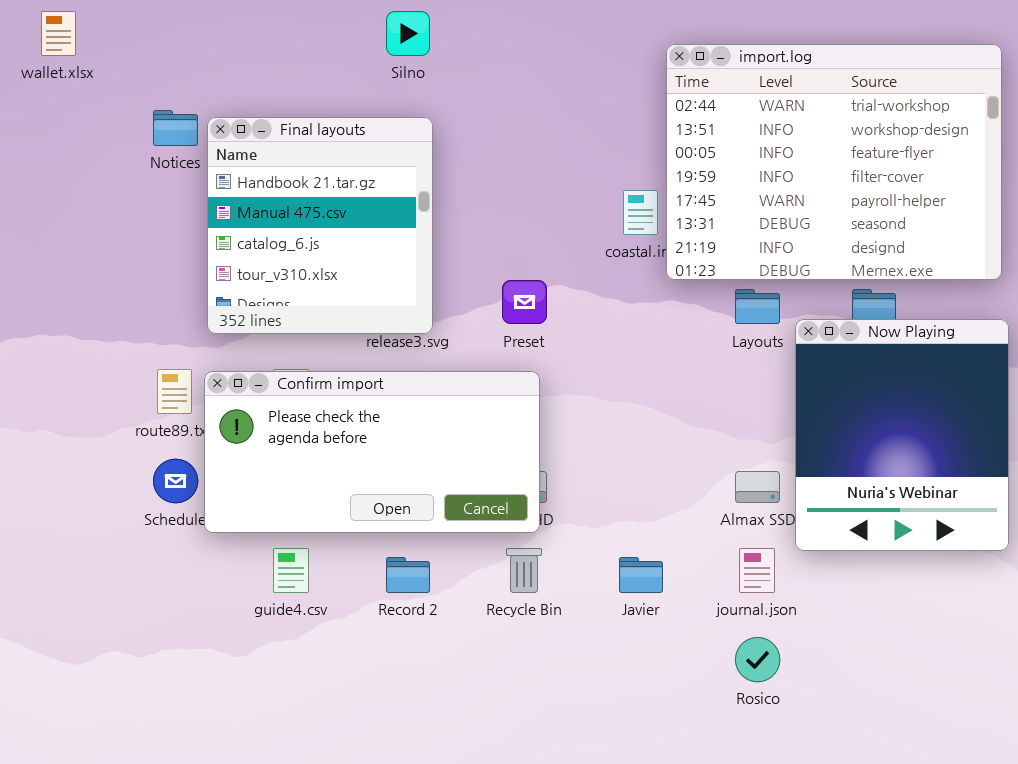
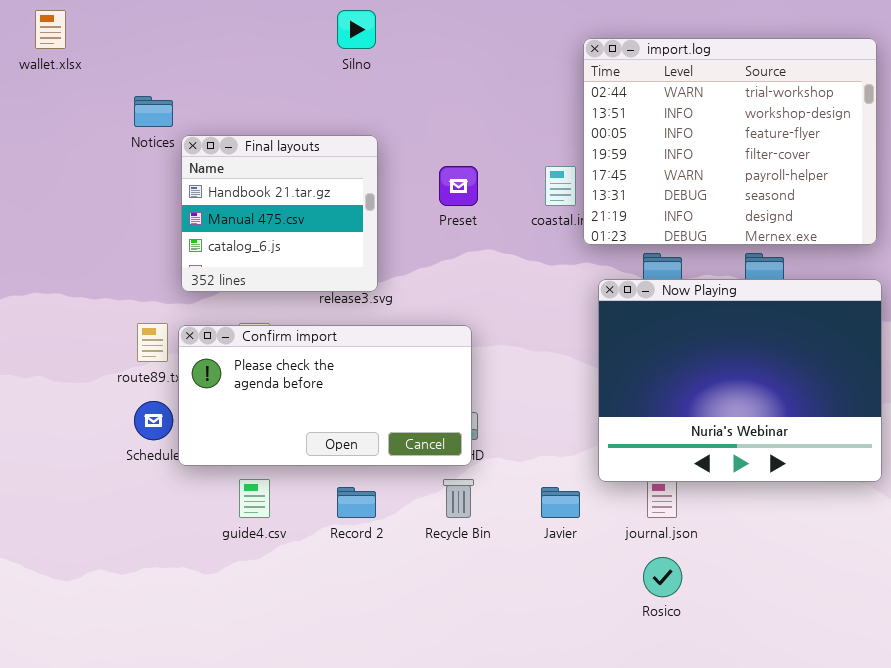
Final layouts: [207,117,433,334] -> [181,135,378,292], resized
Preset: [502,280,547,324] -> [439,166,478,206], moved
Now Playing: [795,319,1009,551] -> [598,279,882,482], resized

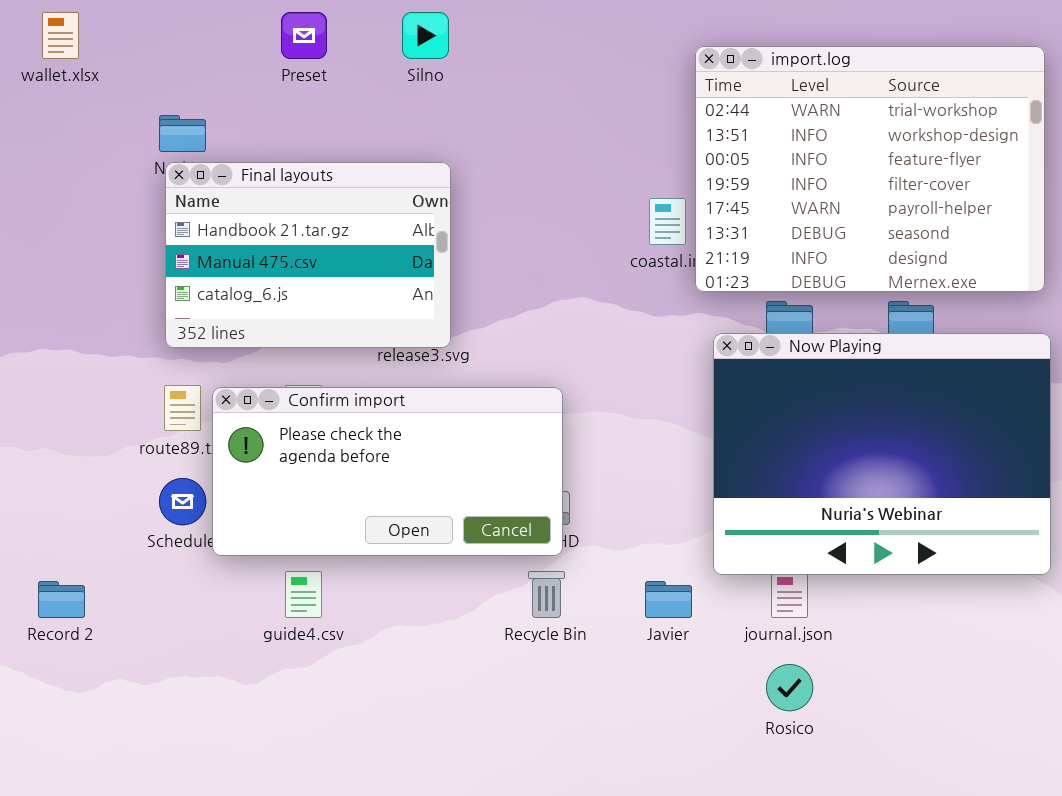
Final layouts: [181,135,378,292] -> [165,162,451,348], resized
Preset: [439,166,478,206] -> [281,12,327,59], moved
Record 2: [337,487,376,518] -> [38,581,85,618], moved

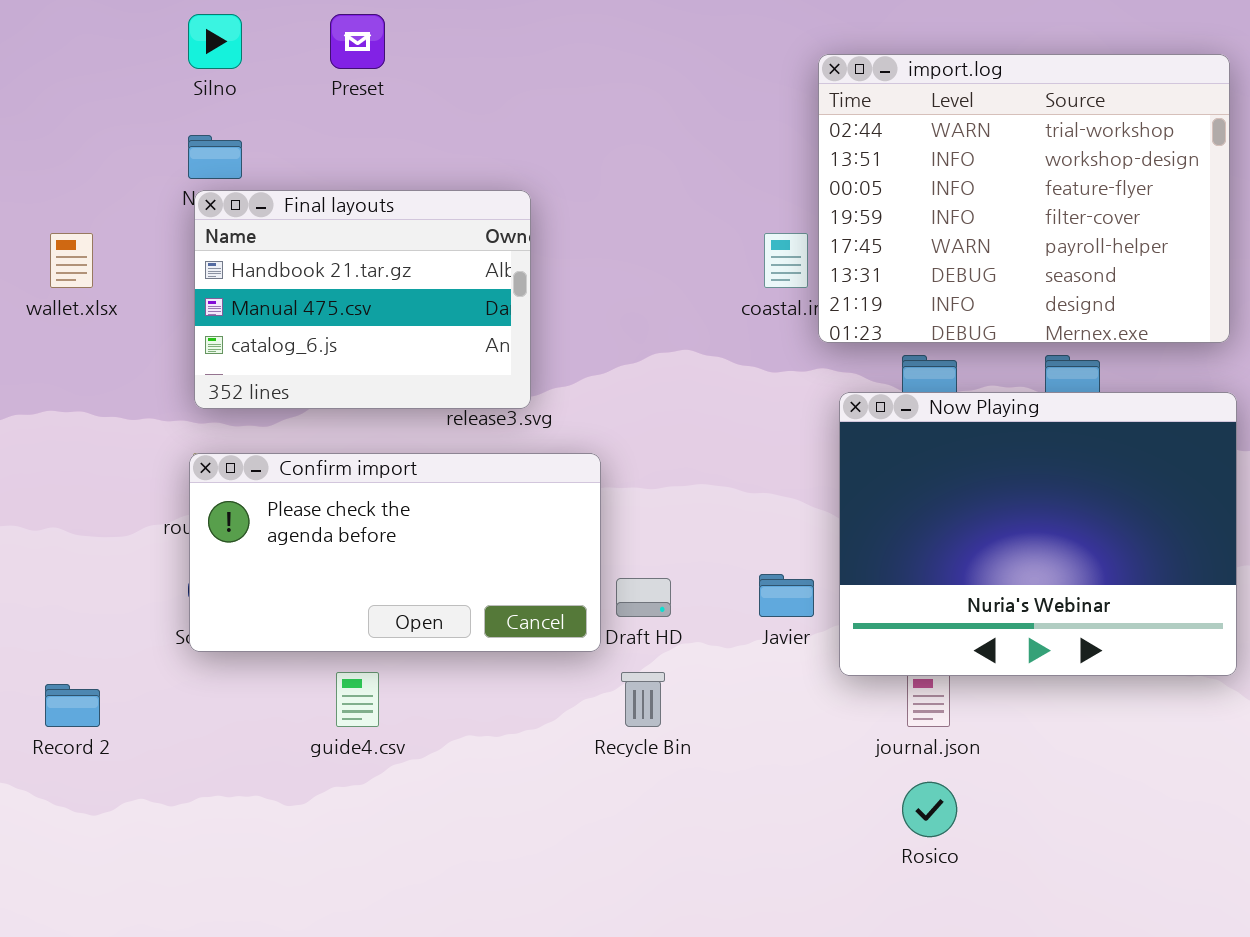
wallet.xlsx: [42,12,79,59] -> [50,233,93,288], moved
Silno: [402,12,449,59] -> [188,14,242,69], moved
Confirm import: [212,387,563,556] -> [189,453,601,652], moved
Javier: [645,581,692,618] -> [759,574,814,617], moved

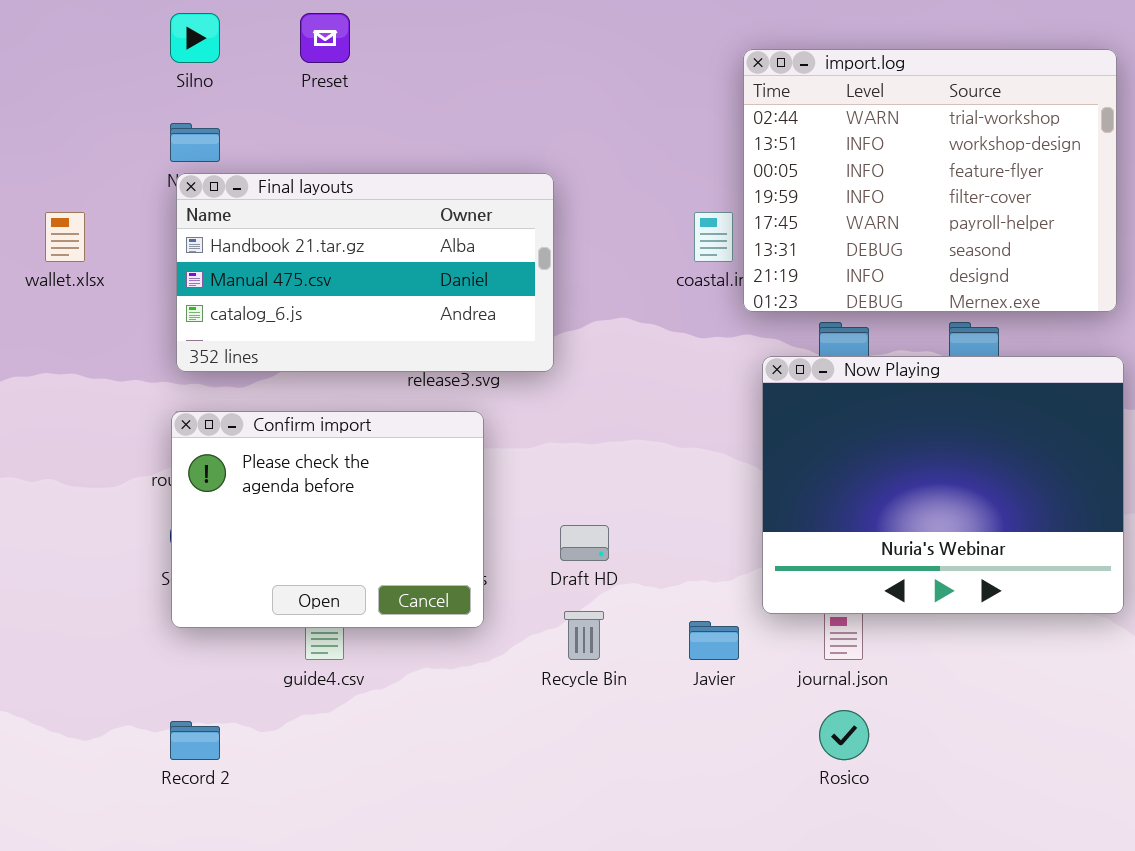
Final layouts: [194,190,531,409] -> [176,173,554,372], resized
Confirm import: [189,453,601,652] -> [171,411,484,628], resized
Javier: [759,574,814,617] -> [689,621,739,660], moved
Record 2: [45,684,100,727] -> [170,721,220,760], moved

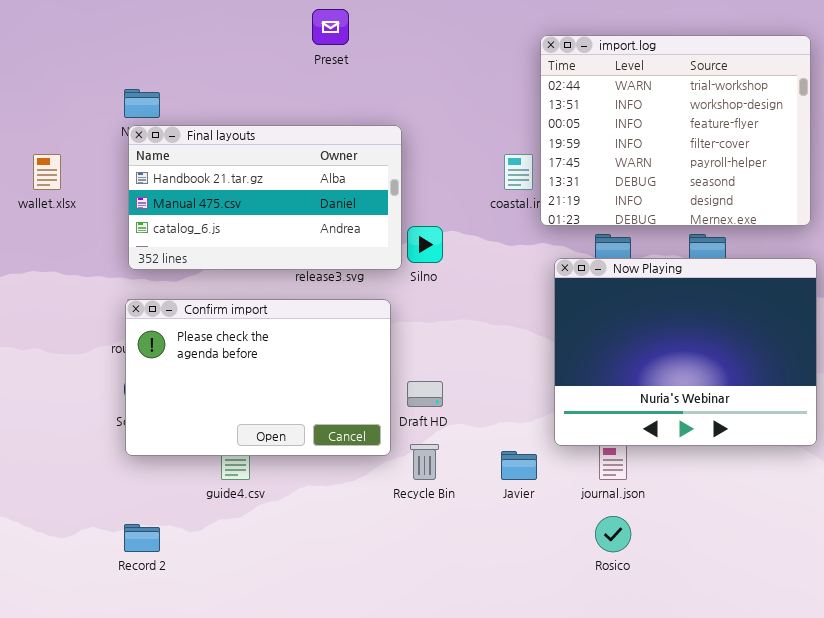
Silno: [170,13,220,63] -> [407,226,443,263], moved
Preset: [300,13,350,63] -> [312,9,349,45], moved
Confirm import: [171,411,484,628] -> [125,299,391,456], resized

